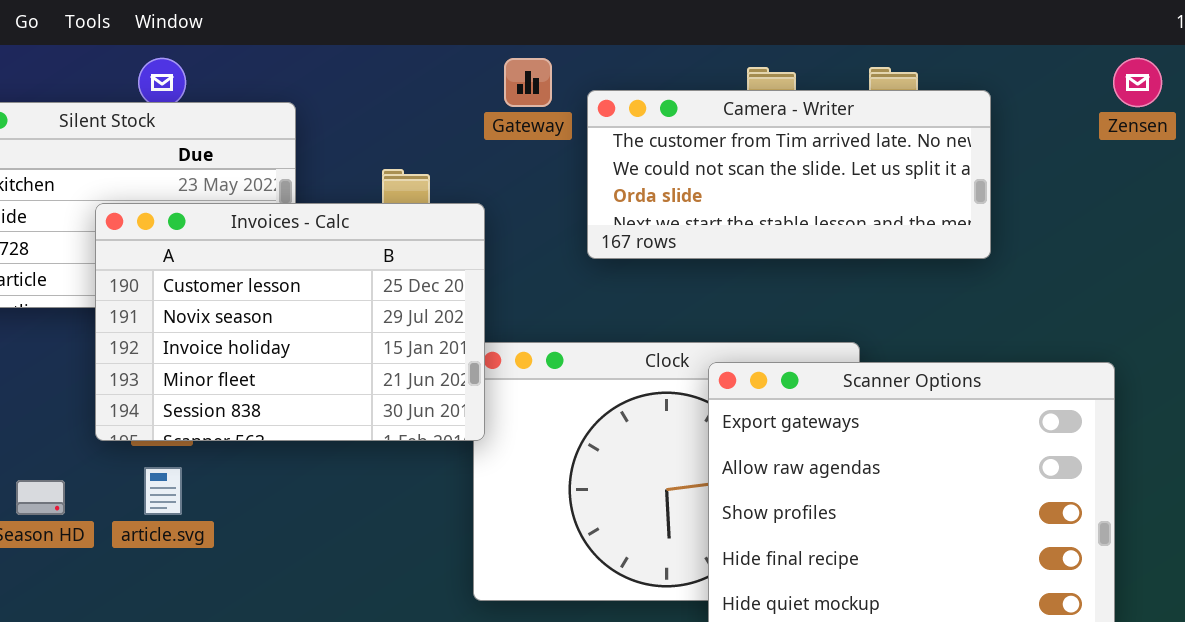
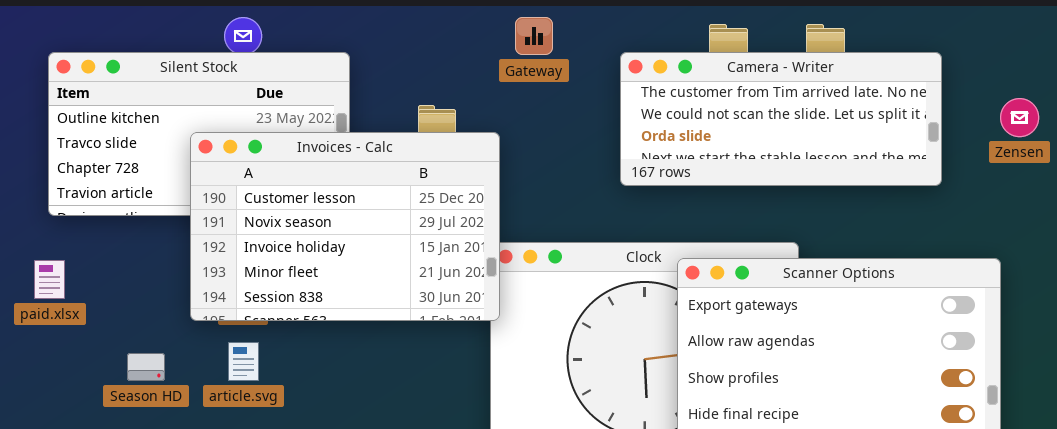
Zensen: [1113,58,1162,107] -> [1000,98,1039,137], moved
Camera - Writer: [587,90,991,259] -> [620,52,942,186], moved

